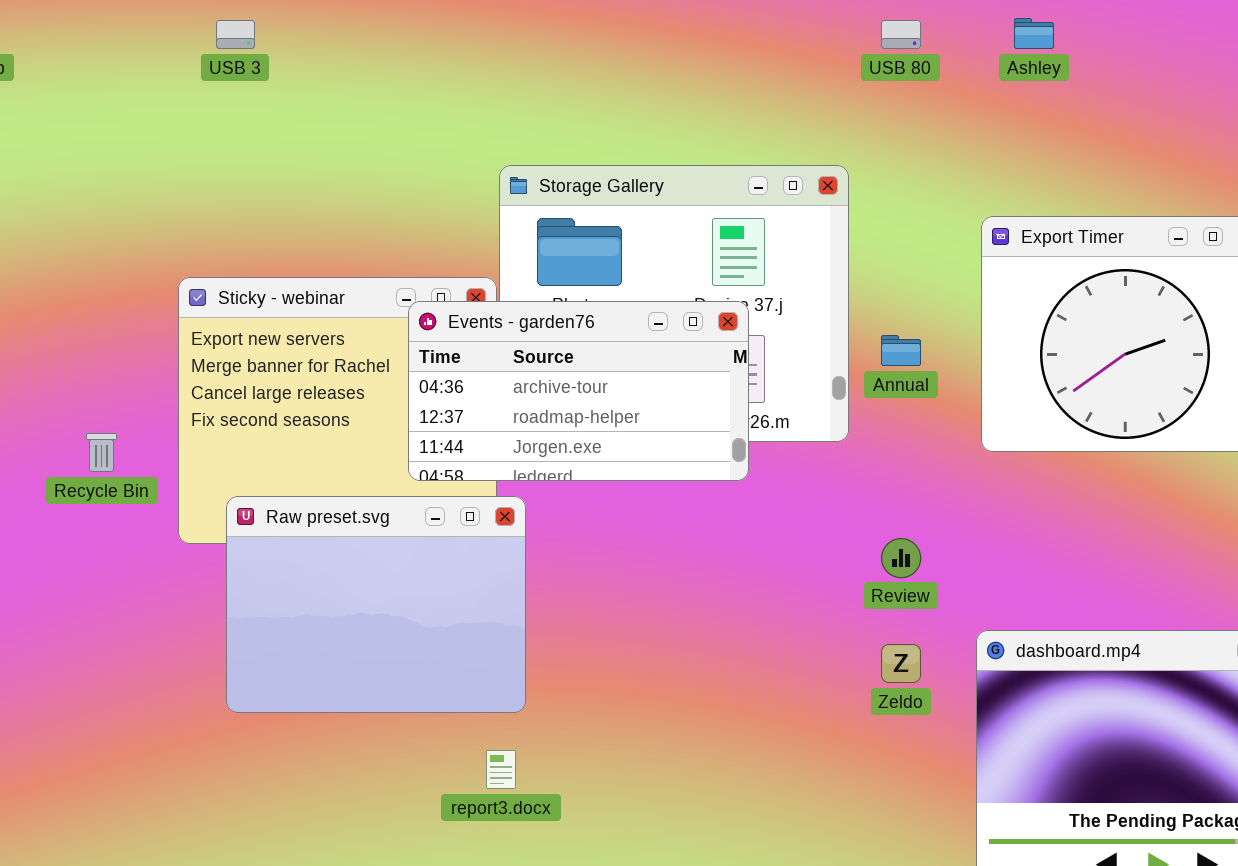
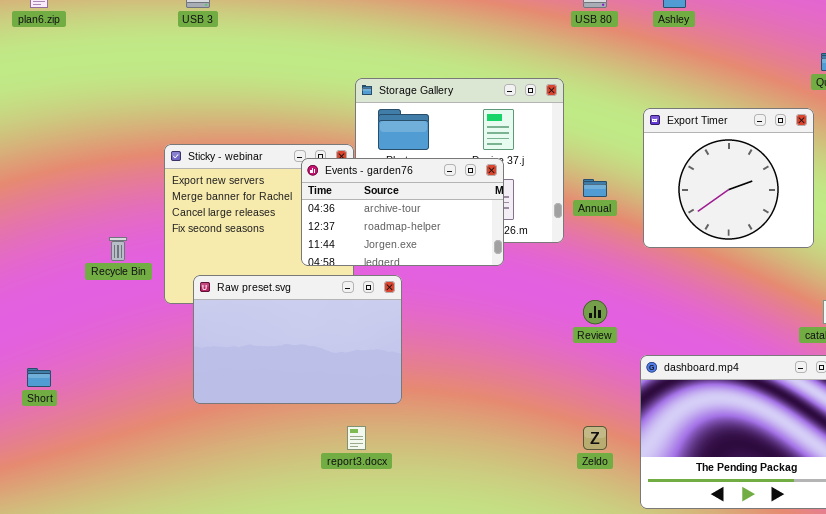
Raw preset.svg: [226,496,526,713] -> [193,275,402,404], resized
Zeldo: [881,644,921,683] -> [583,426,607,450], moved

